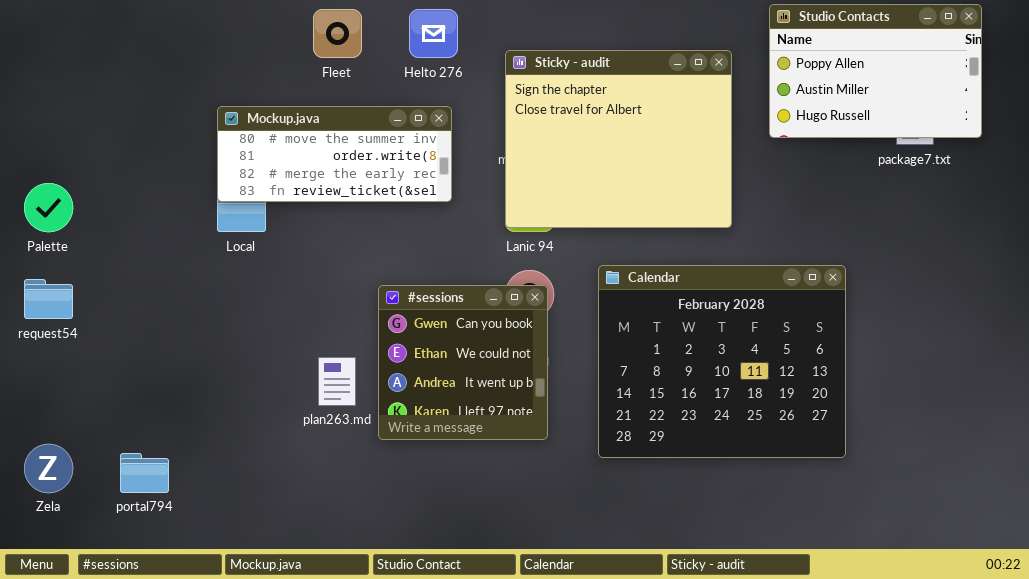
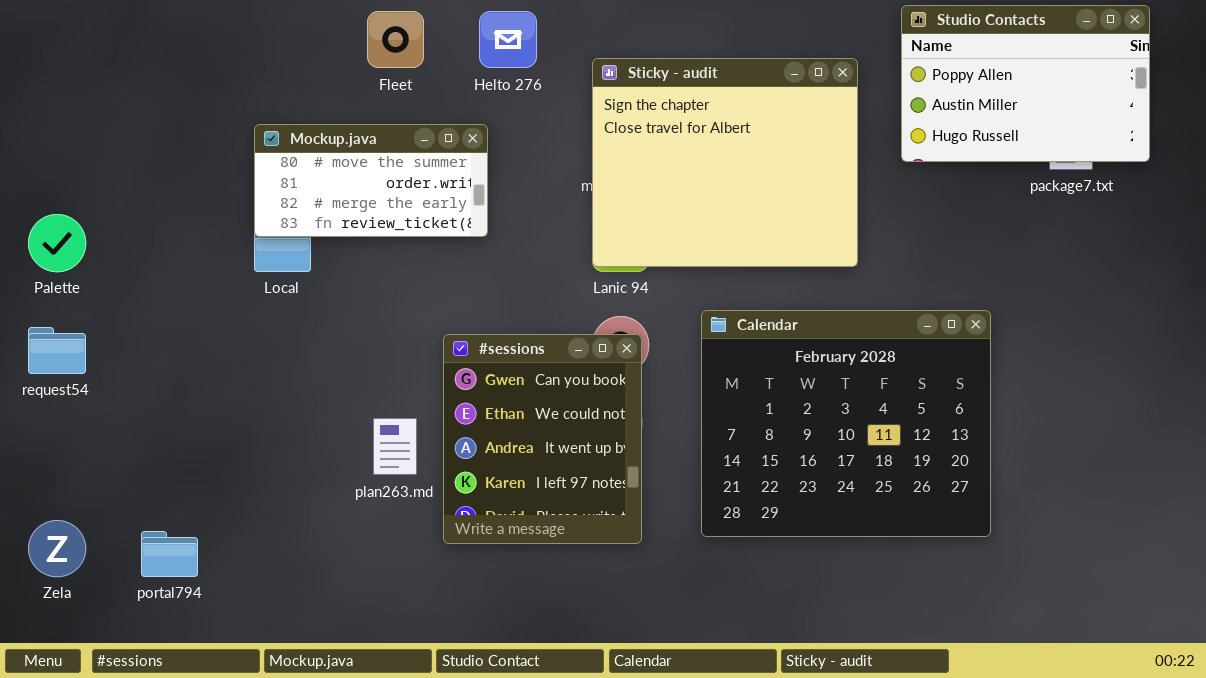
Mockup.java: [217,106,452,202] -> [254,124,488,237], resized
#sessions: [378,285,548,440] -> [443,334,642,544], resized

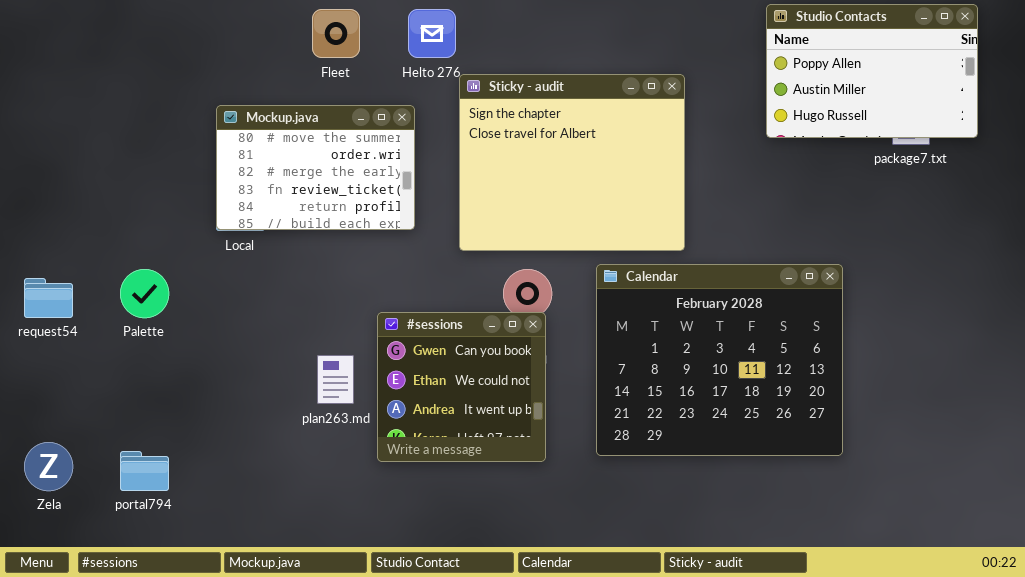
Sticky - audit: [592,58,858,267] -> [459,74,685,251], moved
Mockup.java: [254,124,488,237] -> [216,105,415,230], resized
Palette: [28,214,86,272] -> [120,269,169,318], moved
#sessions: [443,334,642,544] -> [377,312,546,462], resized

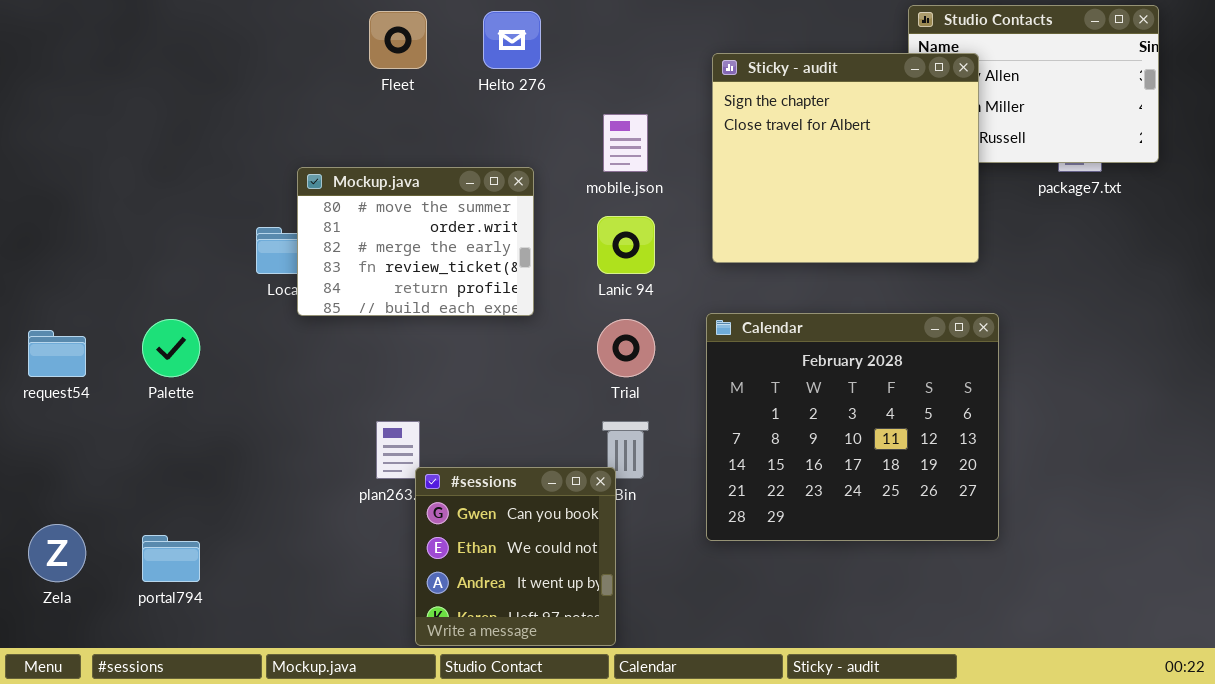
Sticky - audit: [459,74,685,251] -> [712,53,979,263], moved
Mockup.java: [216,105,415,230] -> [297,167,534,316], moved
#sessions: [377,312,546,462] -> [415,467,616,646], moved

